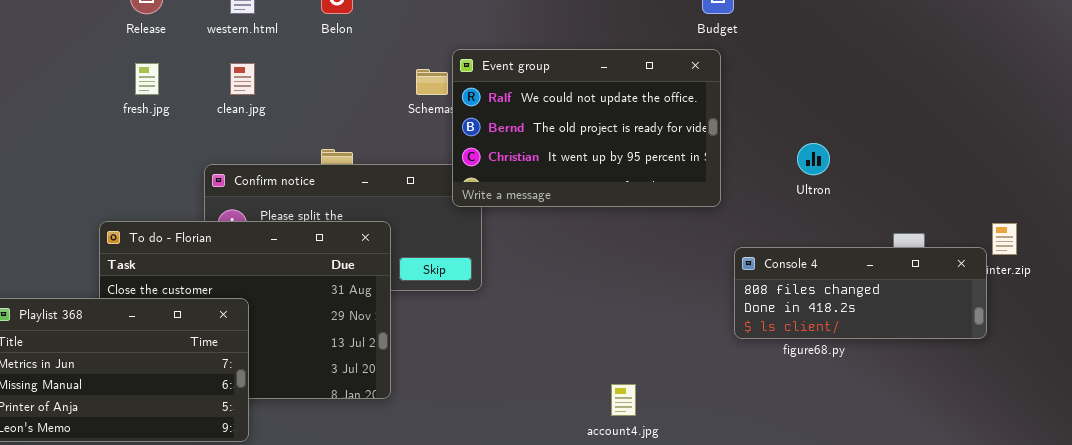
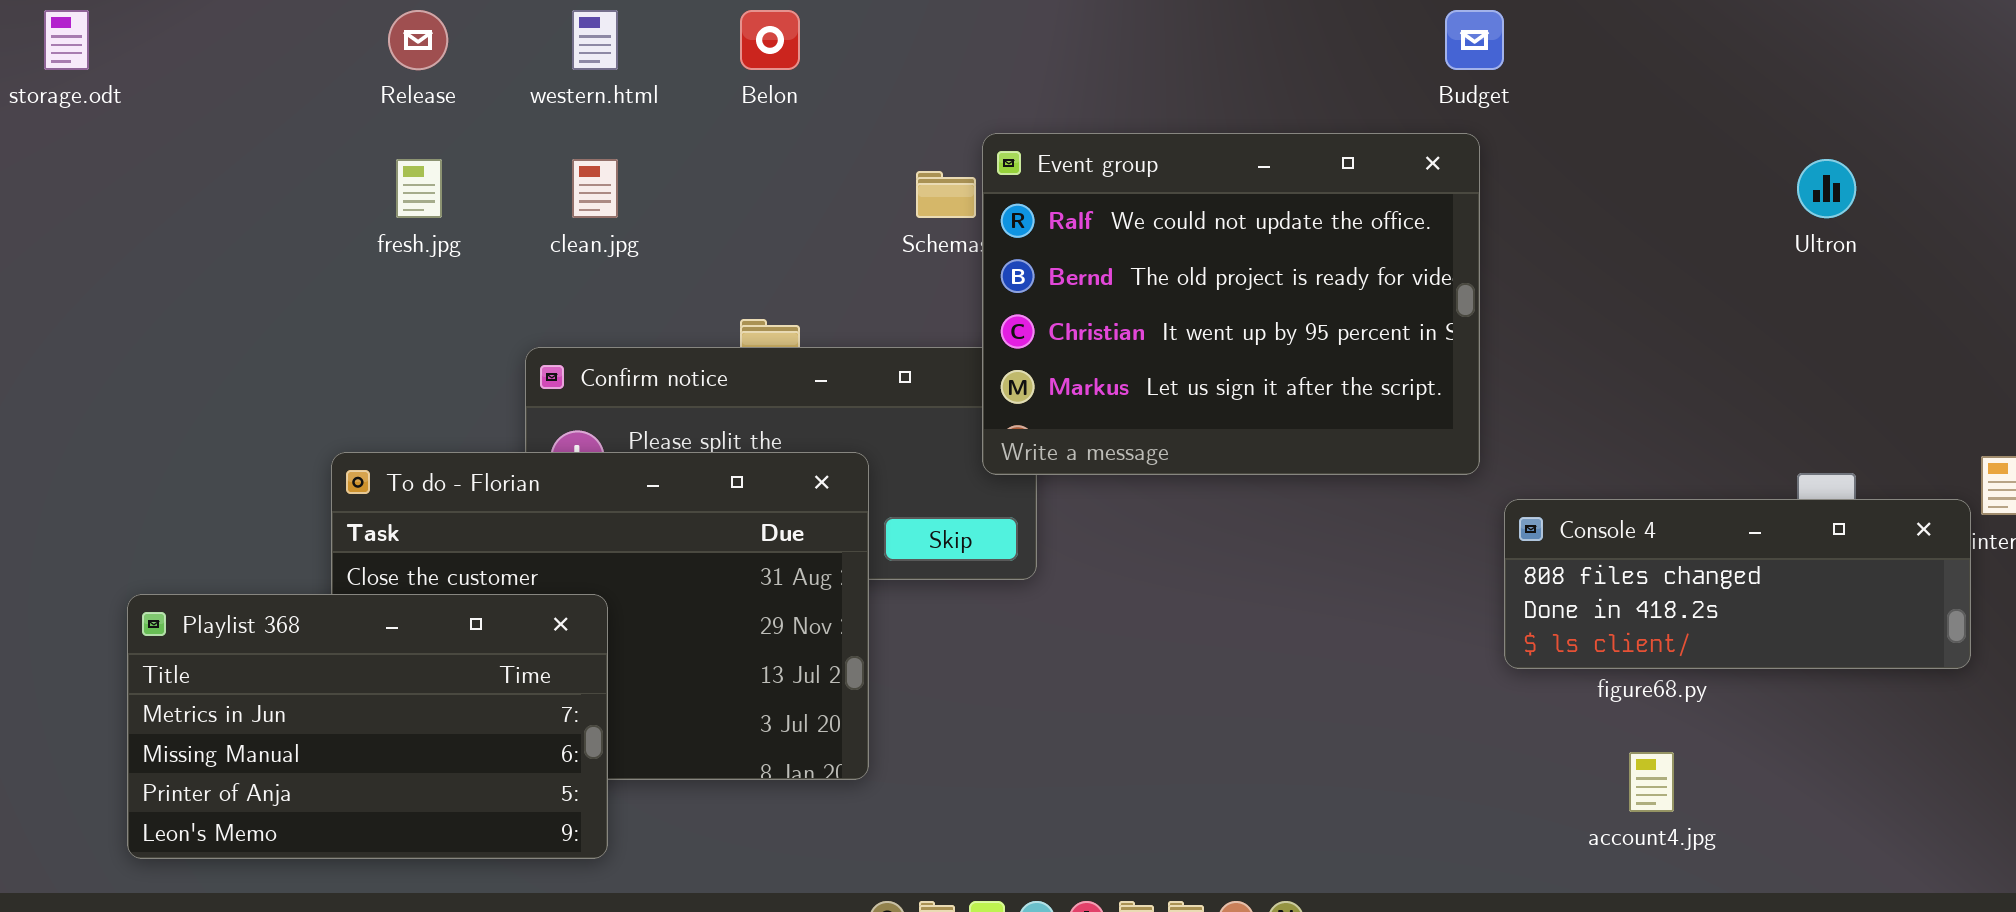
Event group: [452,49,721,207] -> [982,133,1480,475], resized
Ultron: [797,143,830,175] -> [1797,159,1856,218], moved
account4.jpg: [611,384,636,416] -> [1629,752,1674,812], moved

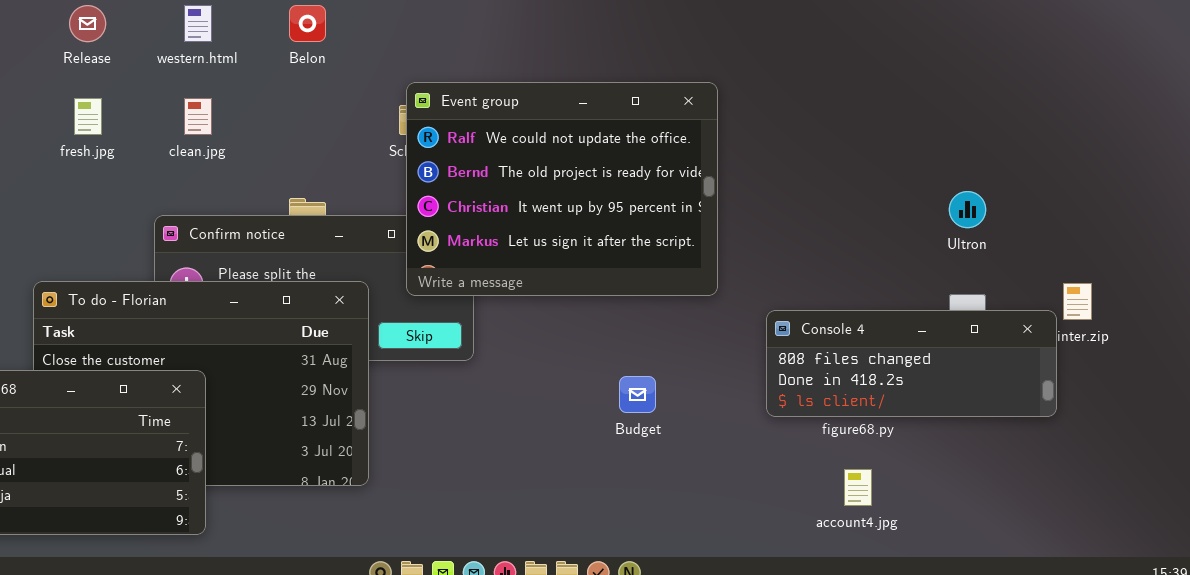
Budget: [1445,10,1504,70] -> [619,376,656,413], moved
Event group: [982,133,1480,475] -> [406,82,718,296], moved
Ultron: [1797,159,1856,218] -> [949,191,986,228], moved

